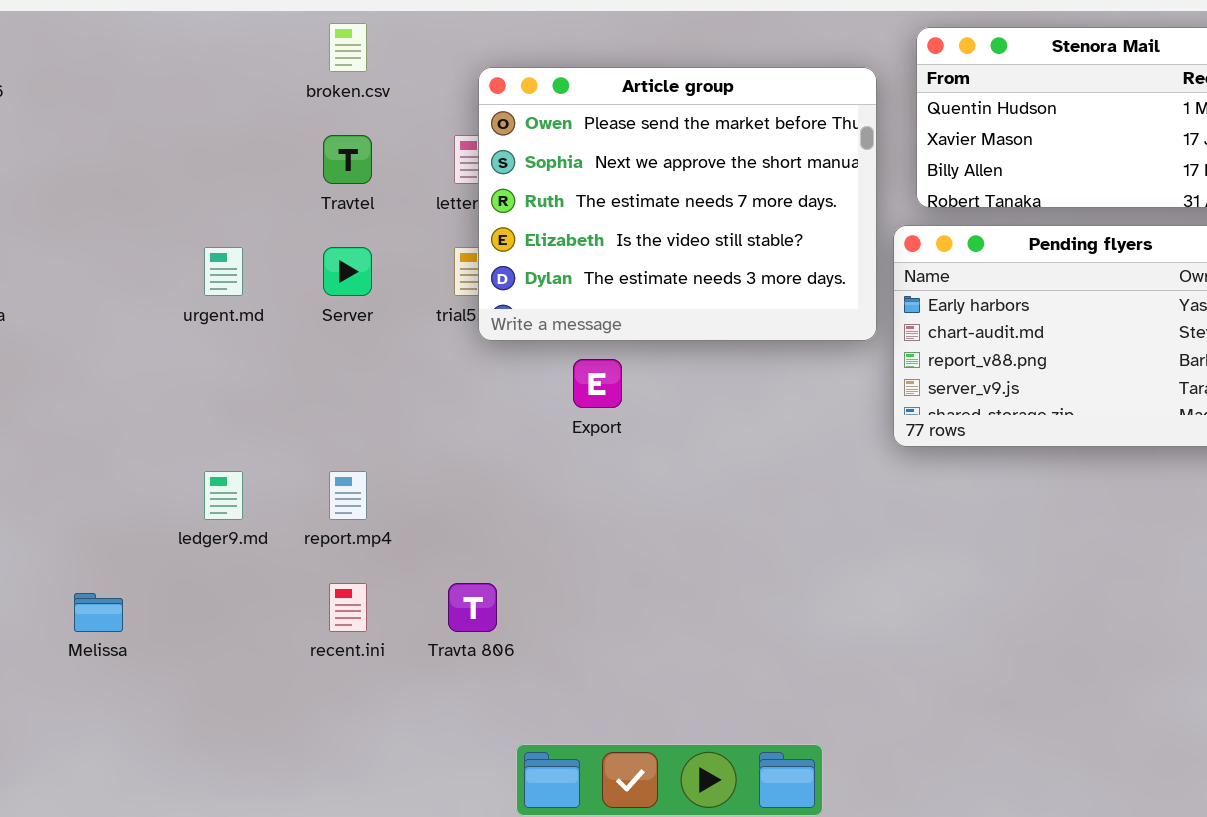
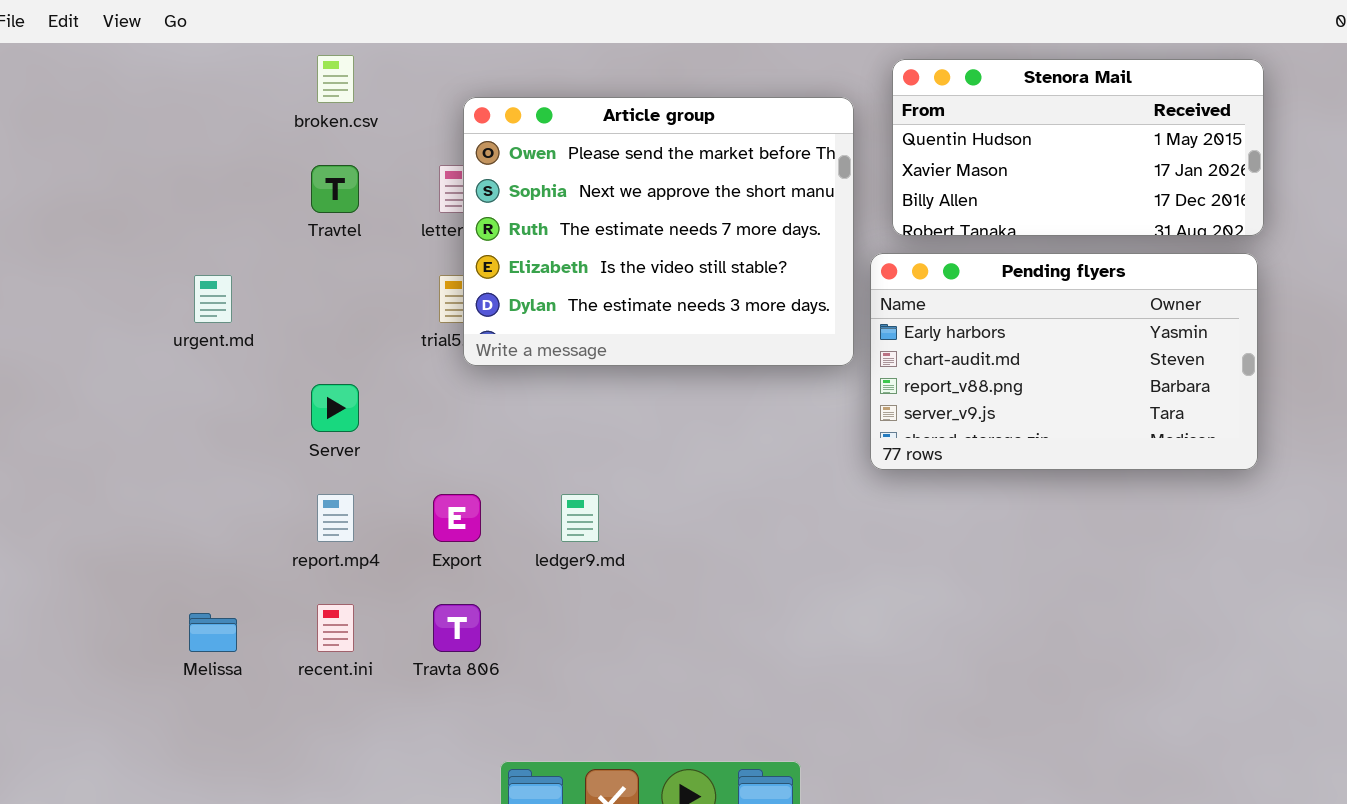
Server: [323,247,372,296] -> [311,384,359,432], moved
Export: [573,359,622,408] -> [433,494,481,542], moved
ledger9.md: [204,471,243,520] -> [561,494,599,542], moved
Melissa: [74,593,123,632] -> [189,613,237,652], moved

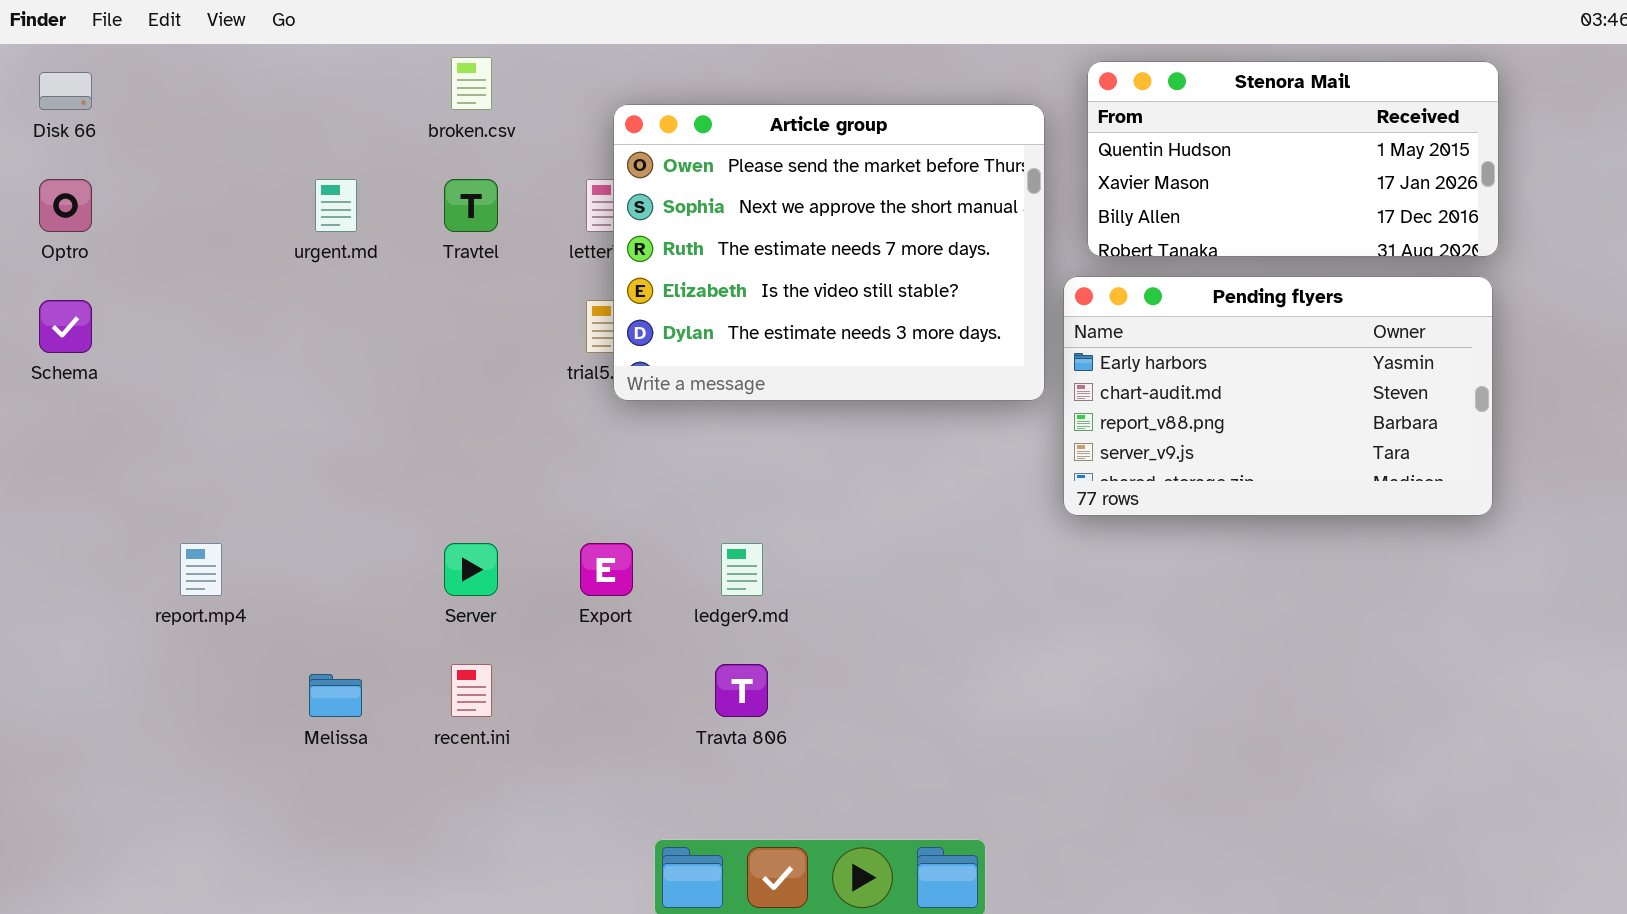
urgent.md: [194,275,232,323] -> [315,179,357,232], moved
Server: [311,384,359,432] -> [444,543,498,596], moved
report.mp4: [317,494,354,542] -> [180,543,222,596], moved
Travta 806: [433,604,481,652] -> [715,664,768,717], moved

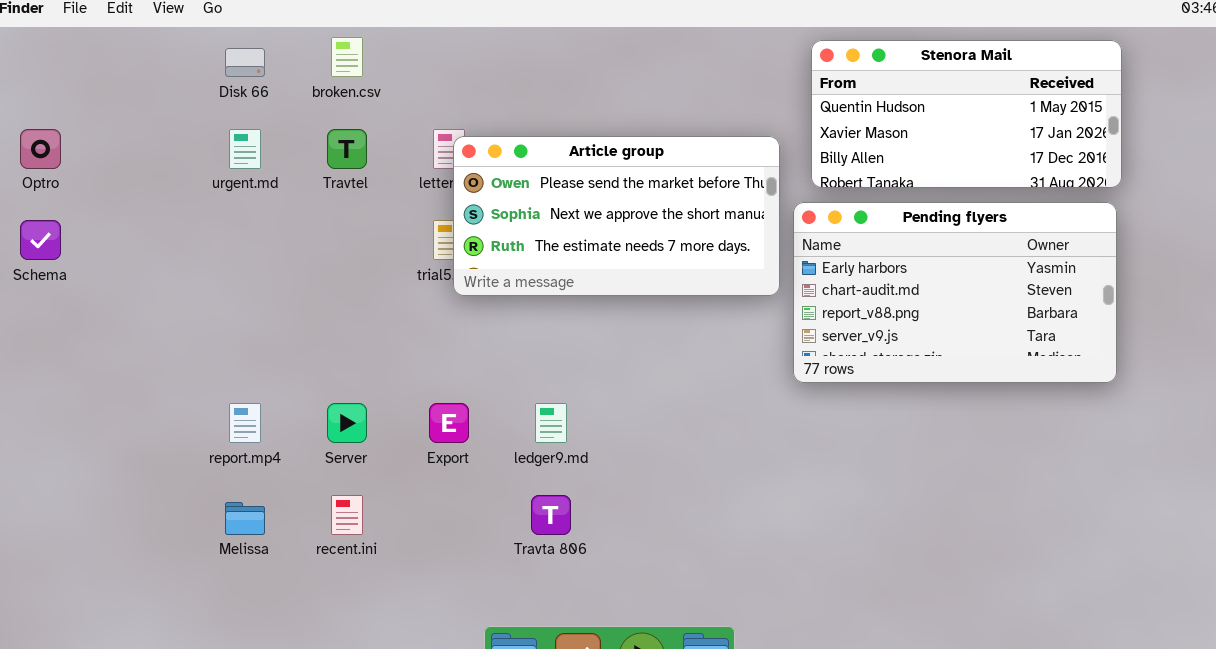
Disk 66: [39,72,92,110] -> [225,48,265,77], moved
Article group: [613,104,1045,401] -> [453,136,780,296], resized
report.mp4: [180,543,222,596] -> [229,403,261,443], moved

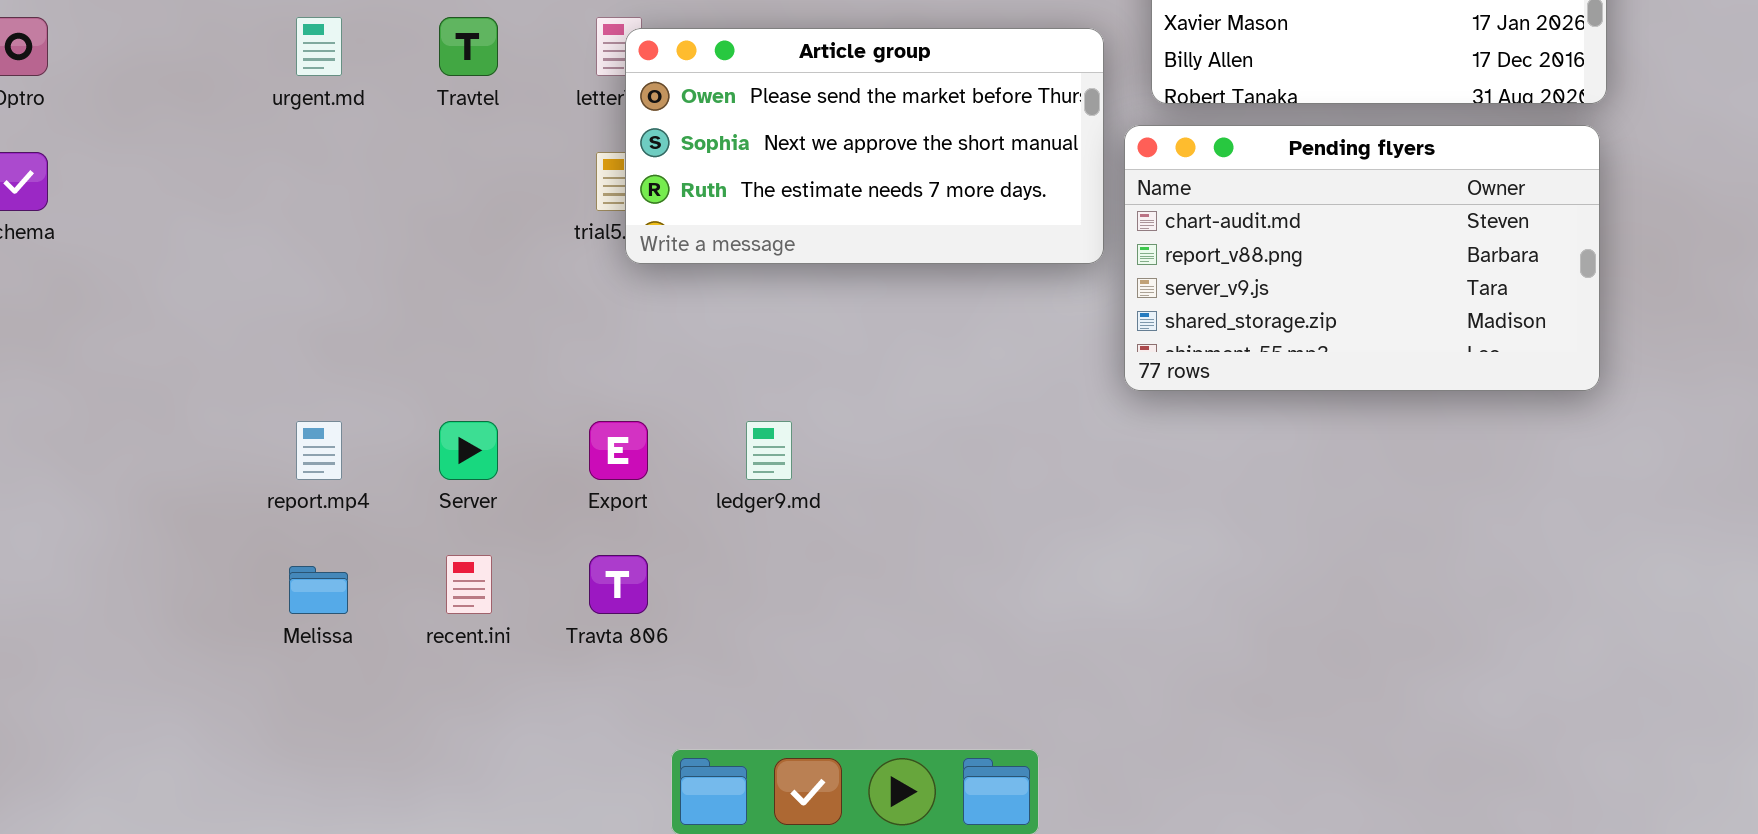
Pending flyers: [793,202,1117,383] -> [1124,125,1600,391], scrolled down 1 row
Travta 806: [531,495,571,535] -> [589,555,648,614], moved

